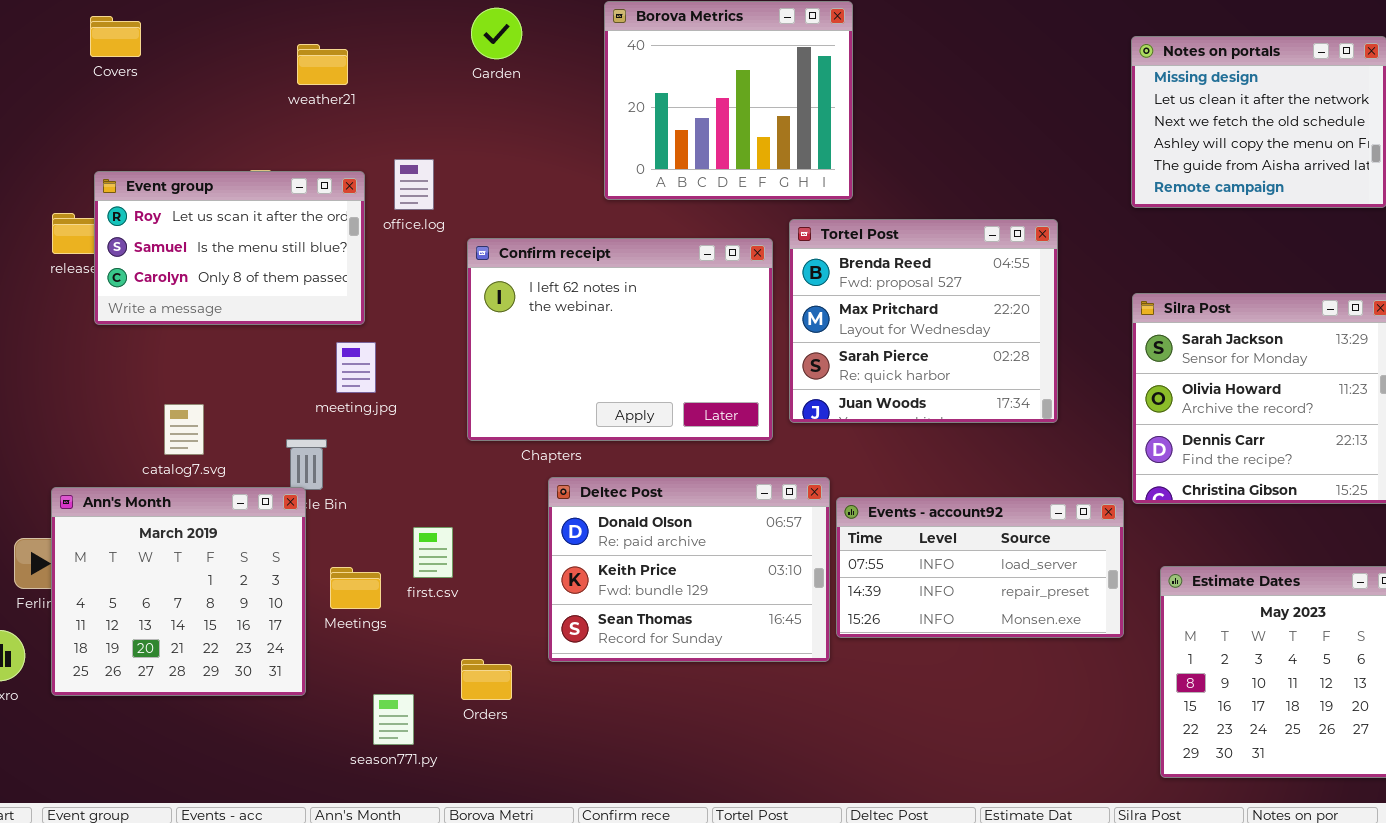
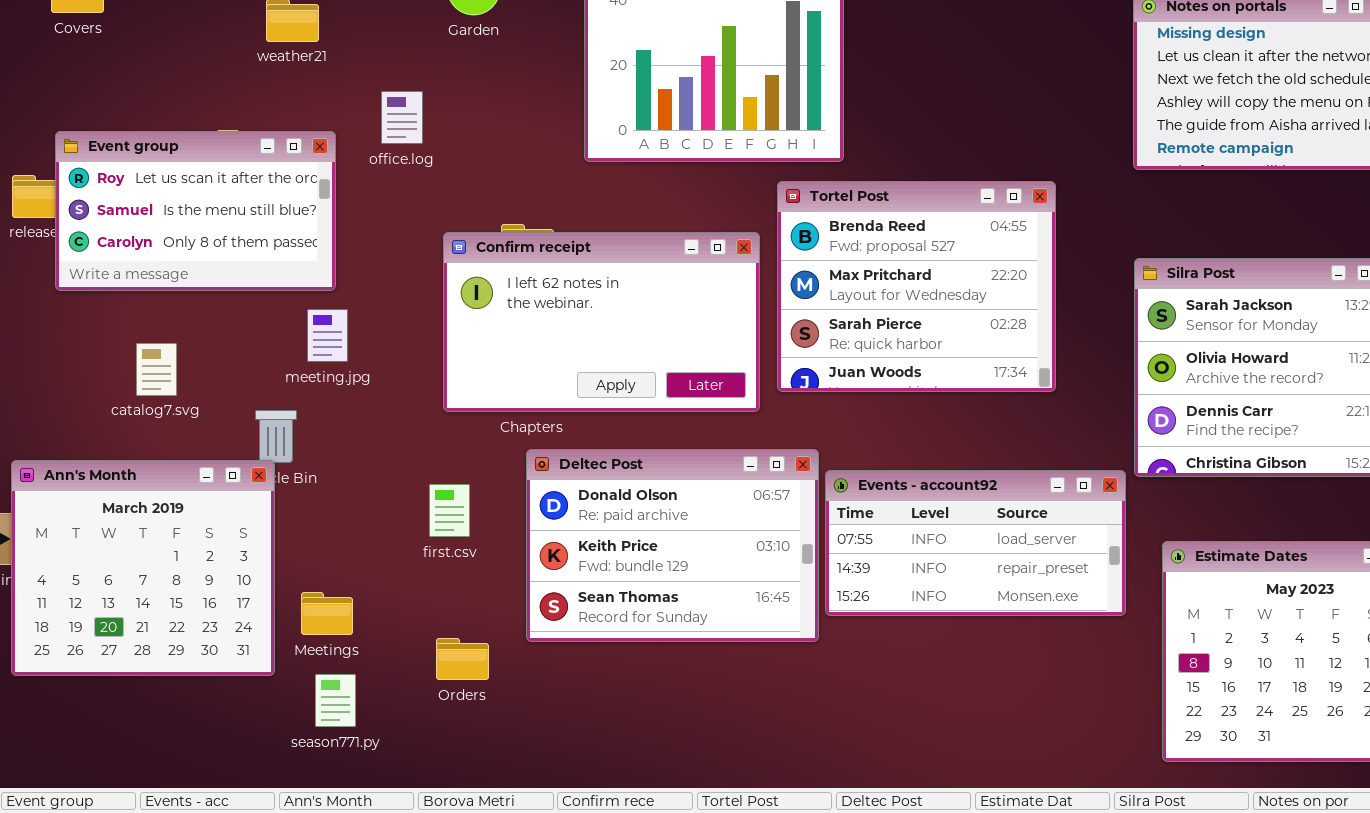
office.log: [394,159,434,210] -> [381,91,423,144], moved
Confirm receipt: [467,238,773,441] -> [443,232,760,412], resized
catalog7.svg: [164,404,204,455] -> [136,343,177,396], moved
first.csv: [413,527,453,578] -> [429,484,470,537], moved
Meetings: [330,567,381,609] -> [301,592,353,635], moved
season771.py: [373,694,414,745] -> [315,674,356,727], moved

